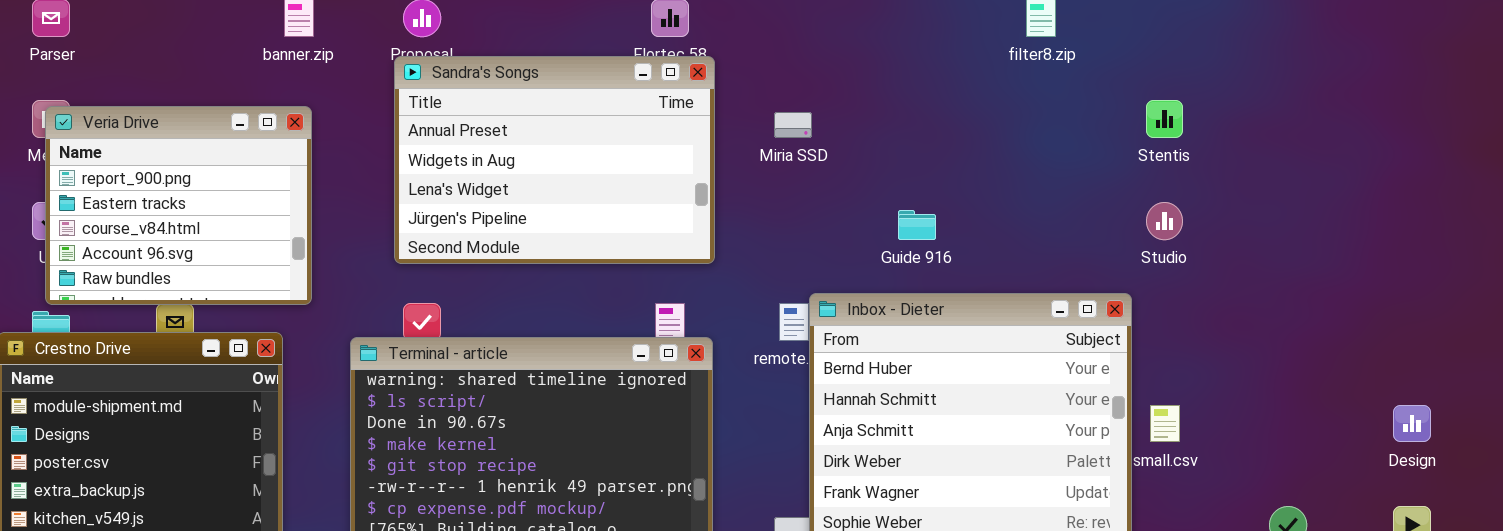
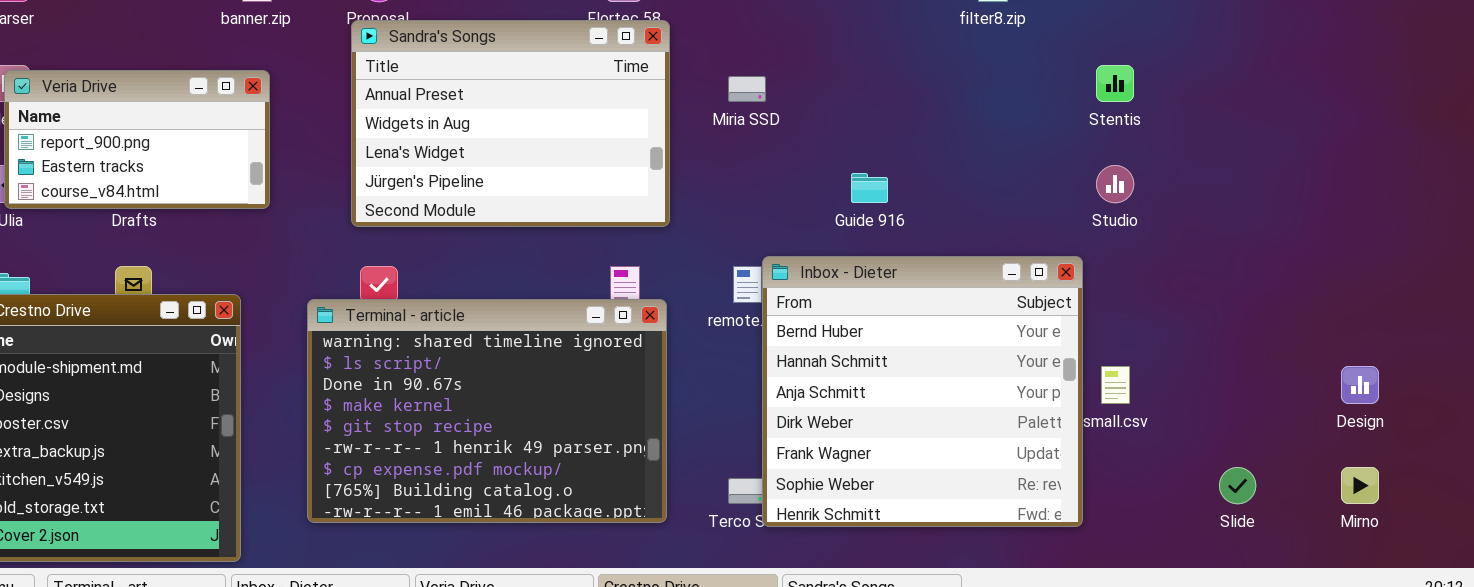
Veria Drive: [45,106,312,305] -> [4,70,270,209], resized

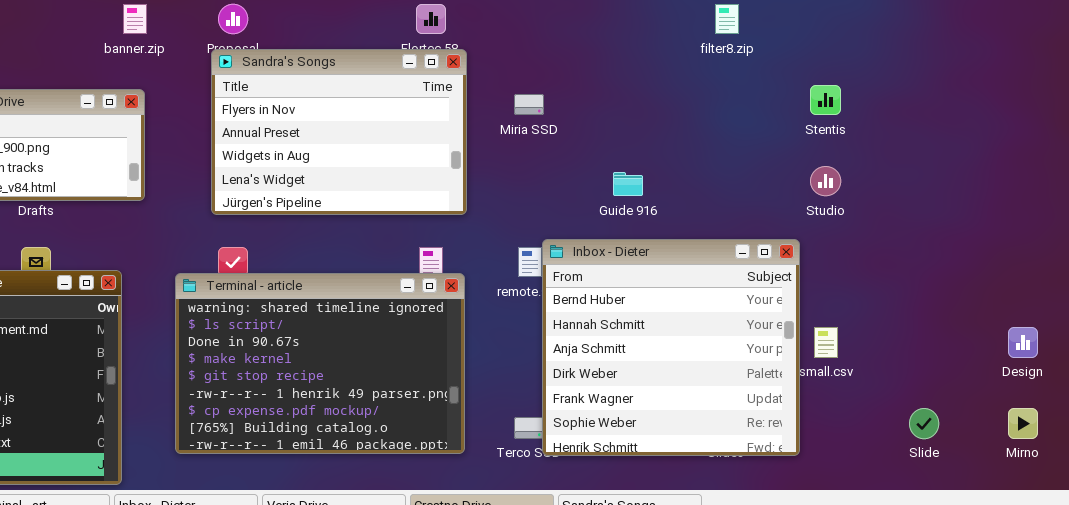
Sandra's Songs: [351,20,670,227] -> [211,49,467,215], scrolled up 1 row

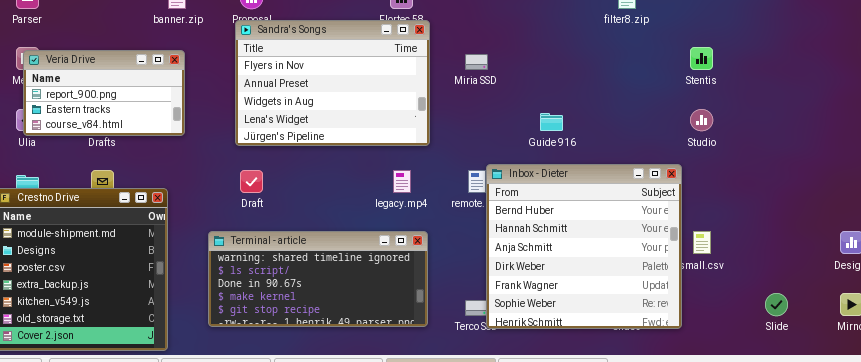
Terminal - article: [175,273,465,454] -> [208,231,428,327], resized

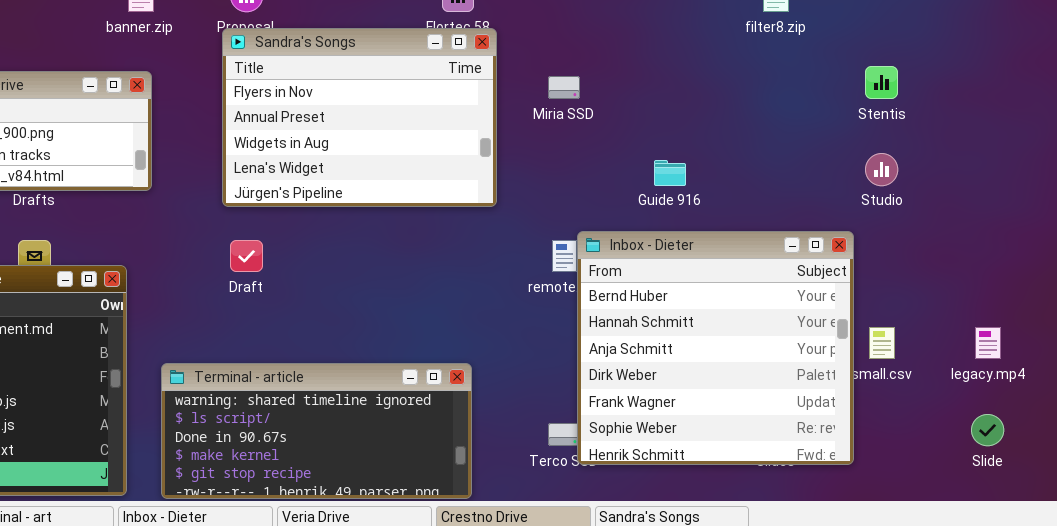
legacy.mp4: [393,170,411,193] -> [975,327,1001,359], moved
Terminal - article: [208,231,428,327] -> [161,363,472,499], moved

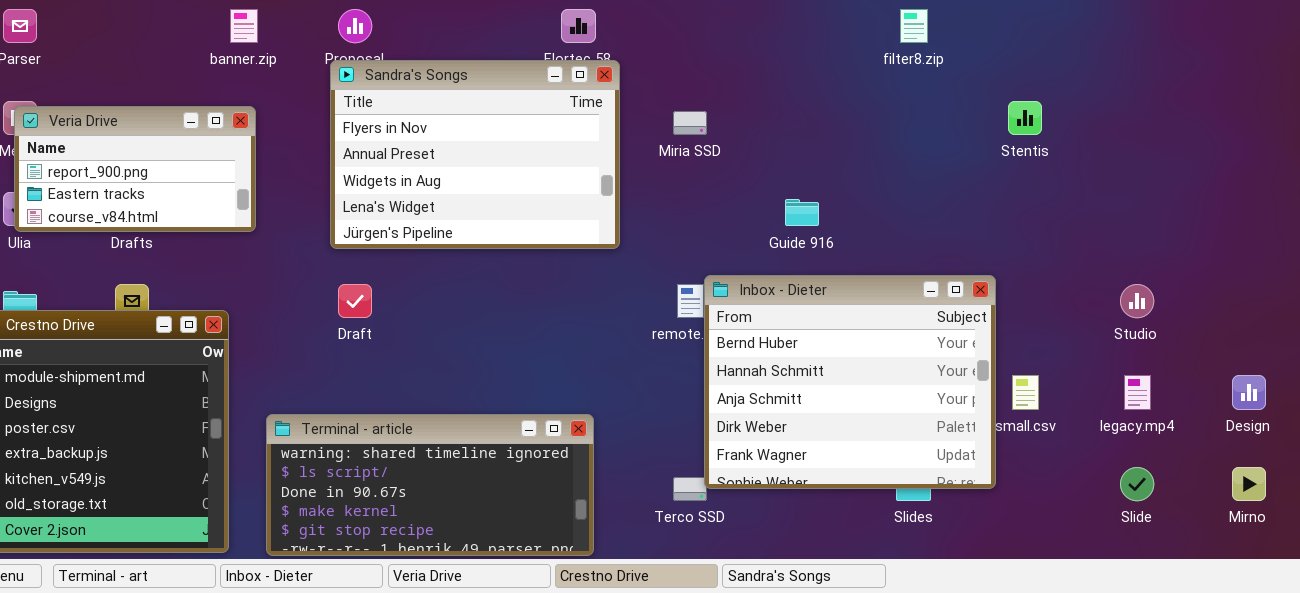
Studio: [865,153,898,186] -> [1120,284,1154,318], moved
Inbox - Dieter: [577,231,854,465] -> [704,275,996,489], resized

